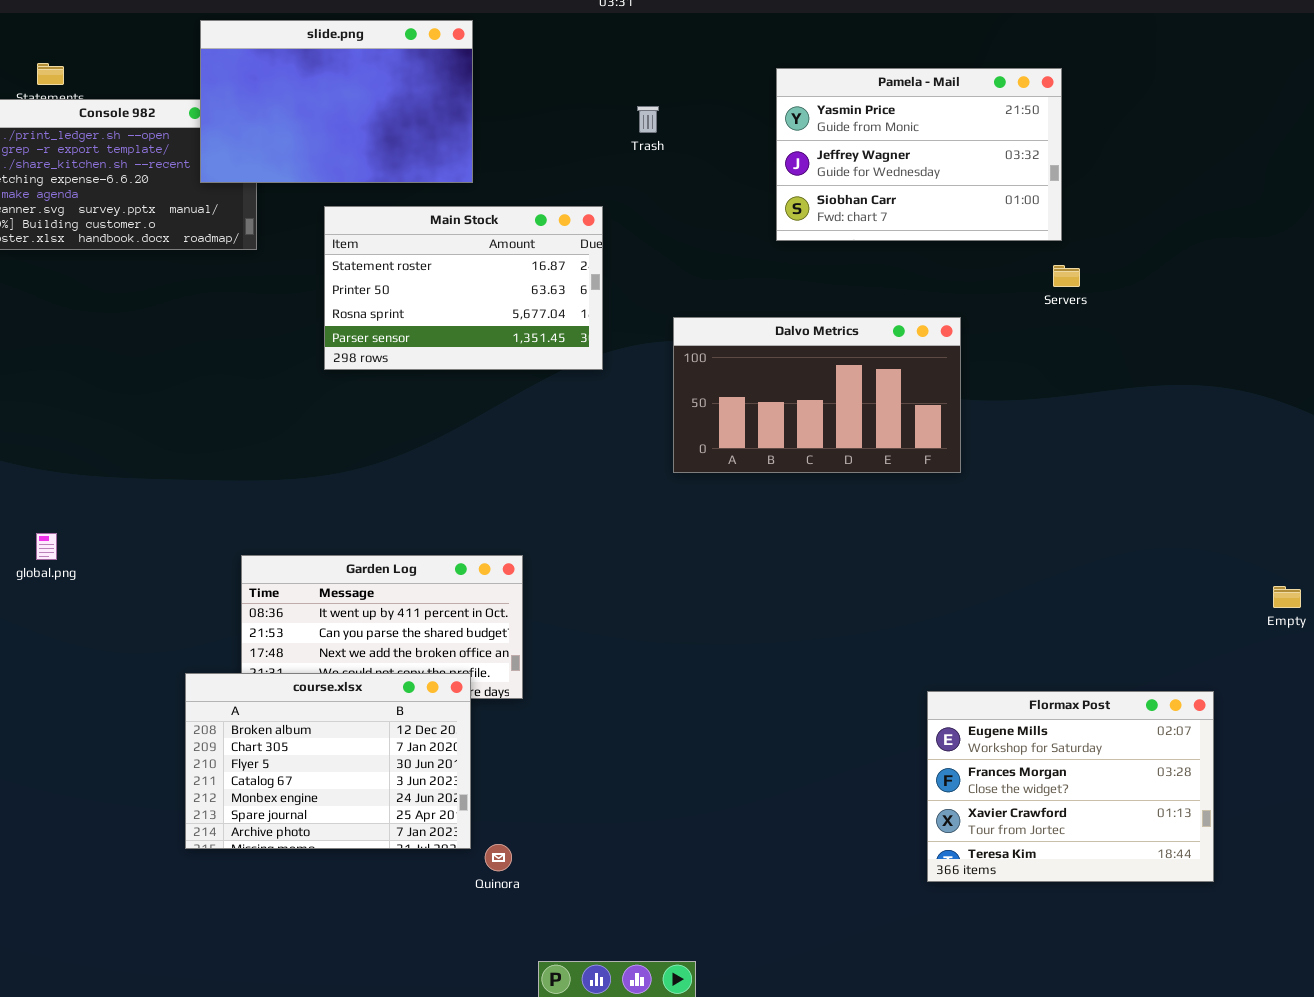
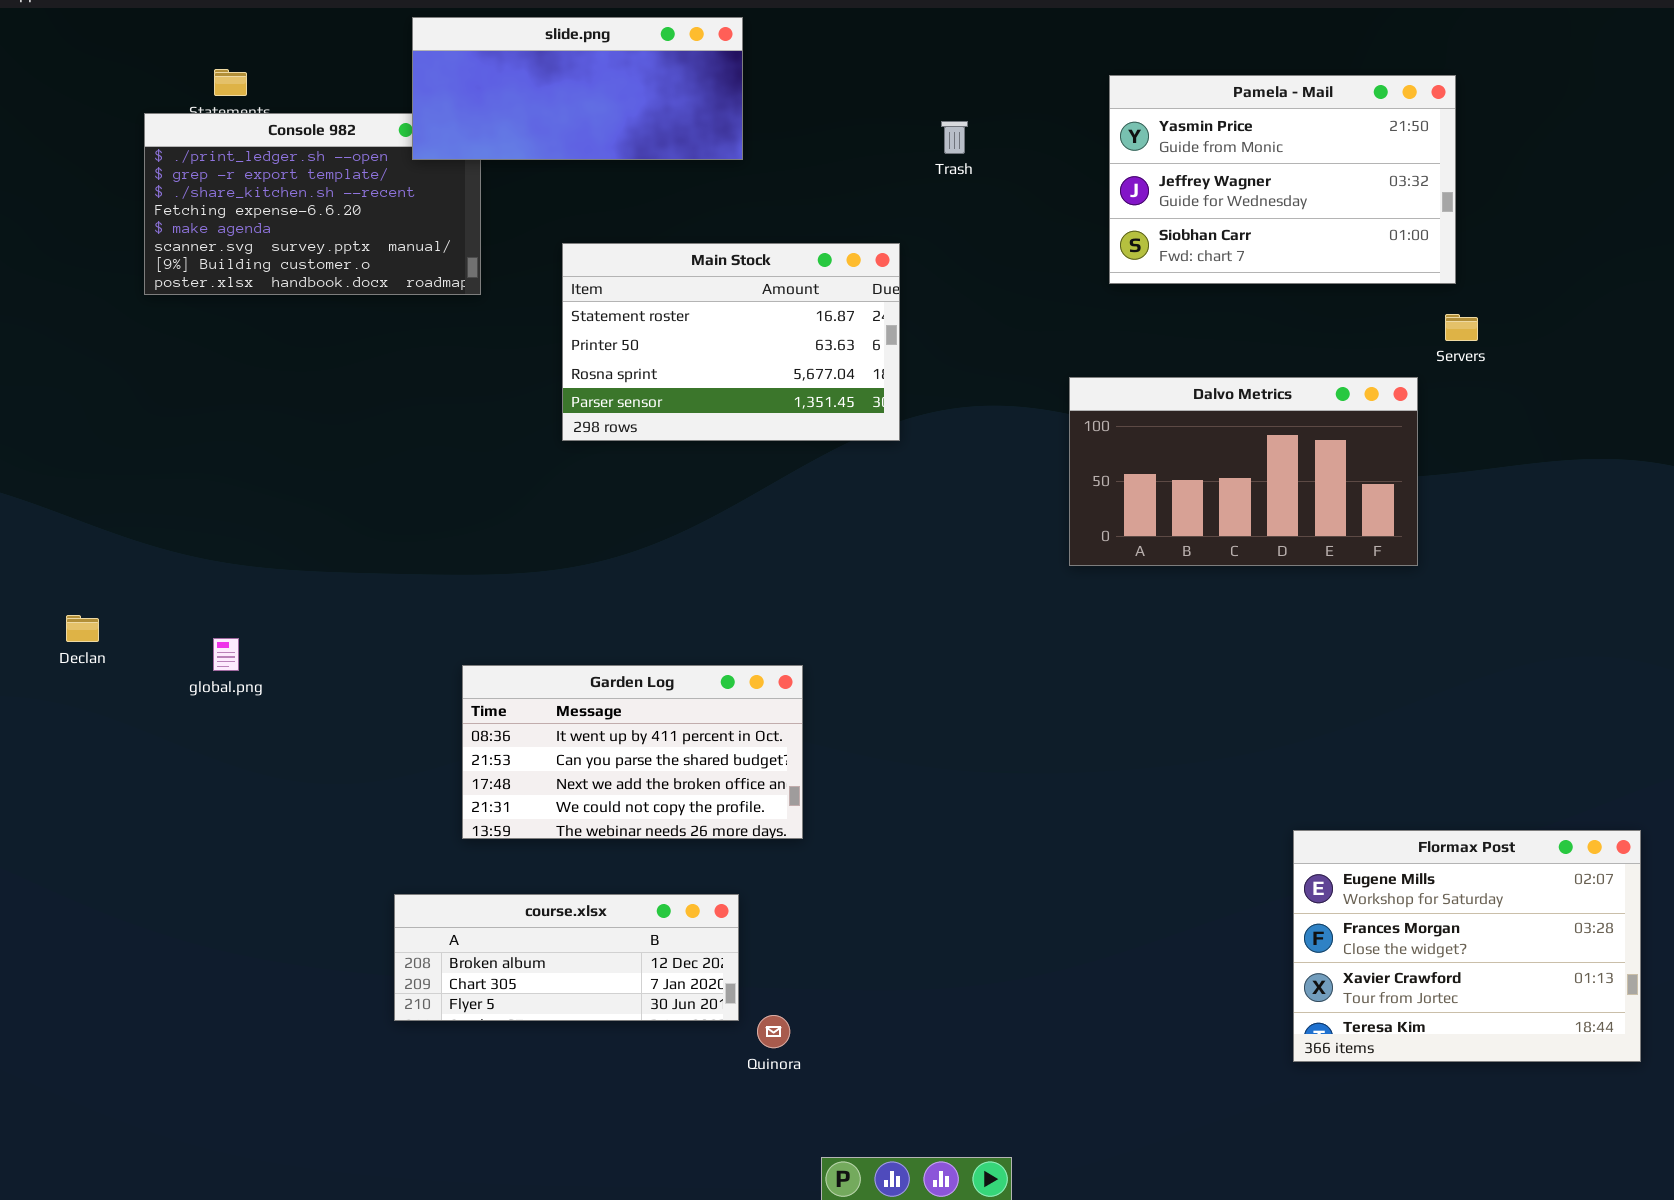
slide.png: [200,20,473,183] -> [412,17,743,160], resized
Dalvo Metrics: [673,317,961,473] -> [1069,377,1418,566], moved
course.xlsx: [185,673,471,849] -> [394,894,739,1021], resized

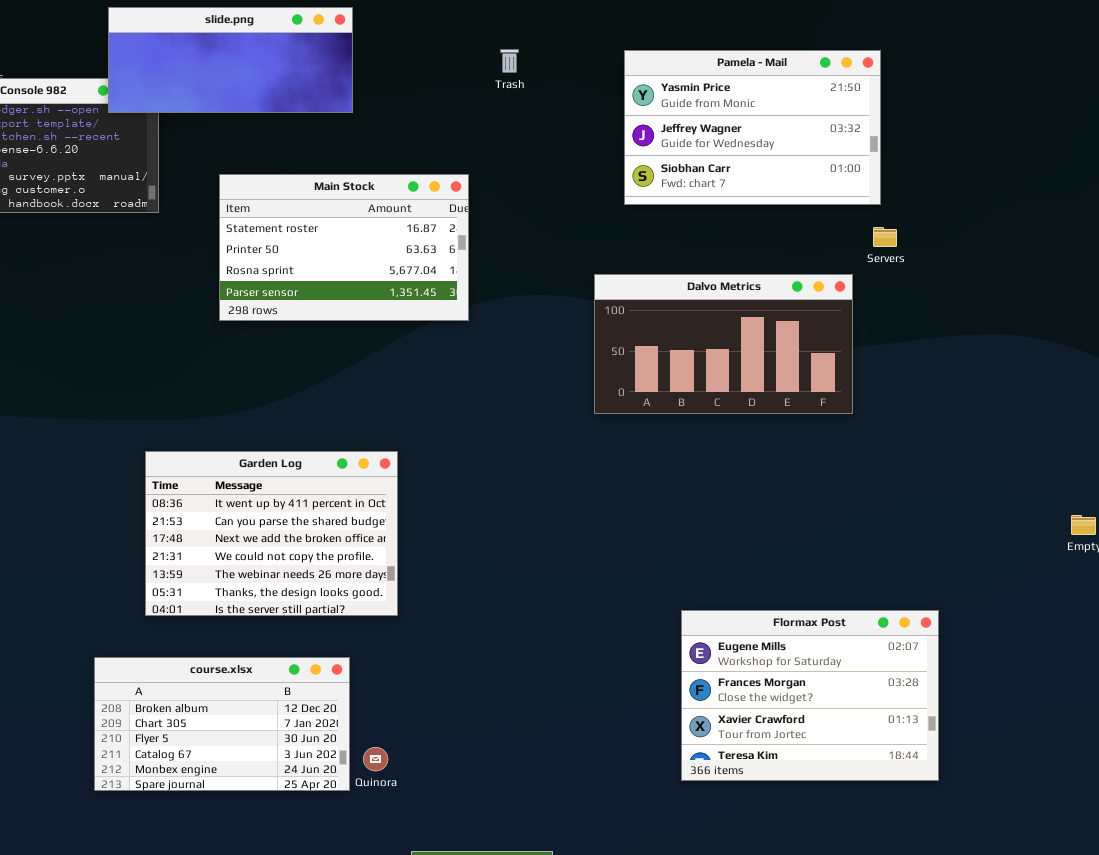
Trash: [941,121,968,154] -> [500,49,519,73], moved
Garden Log: [462,665,803,839] -> [145,451,398,616], resized
Flormax Post: [1293,830,1641,1062] -> [681,610,939,781], moved
course.xlsx: [394,894,739,1021] -> [94,657,350,791], resized

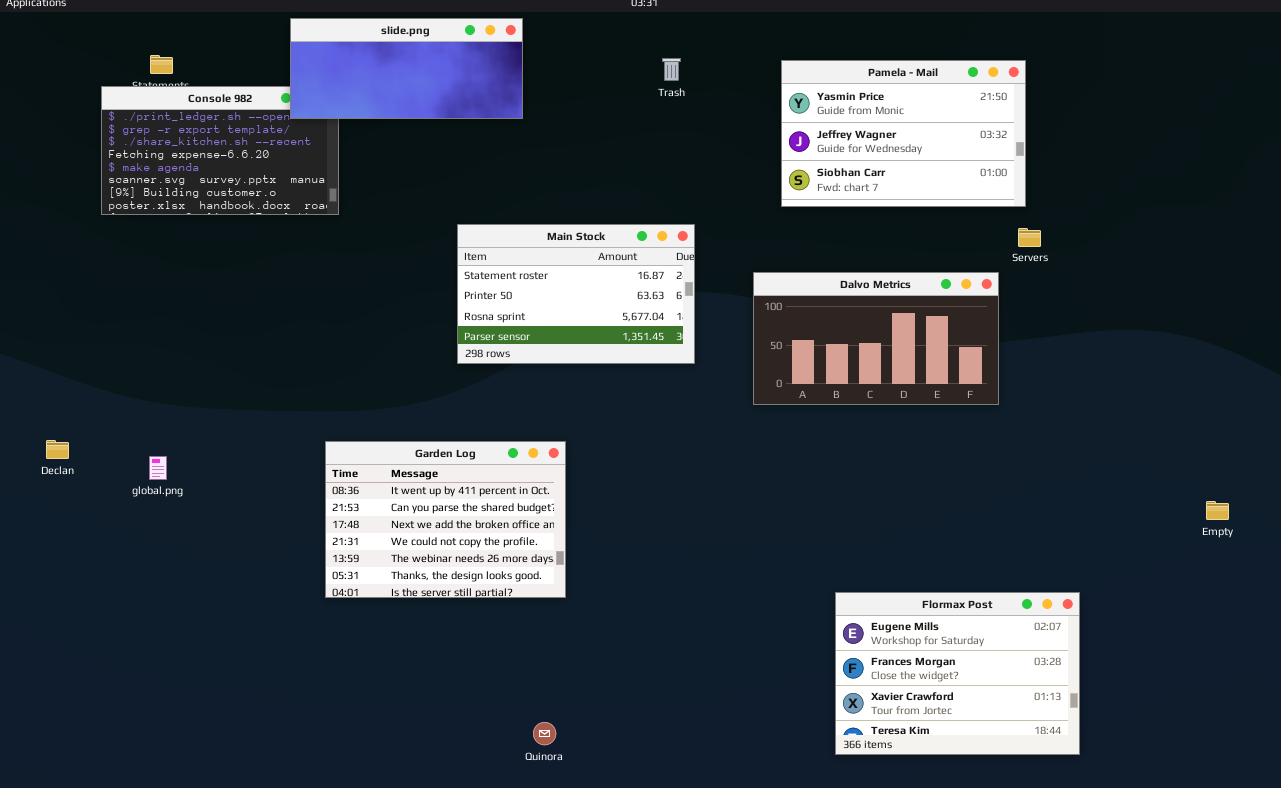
Main Stock: [219,174,469,321] -> [457,224,695,364], moved
course.xlsx: [94,657,350,791] -> none, closed

